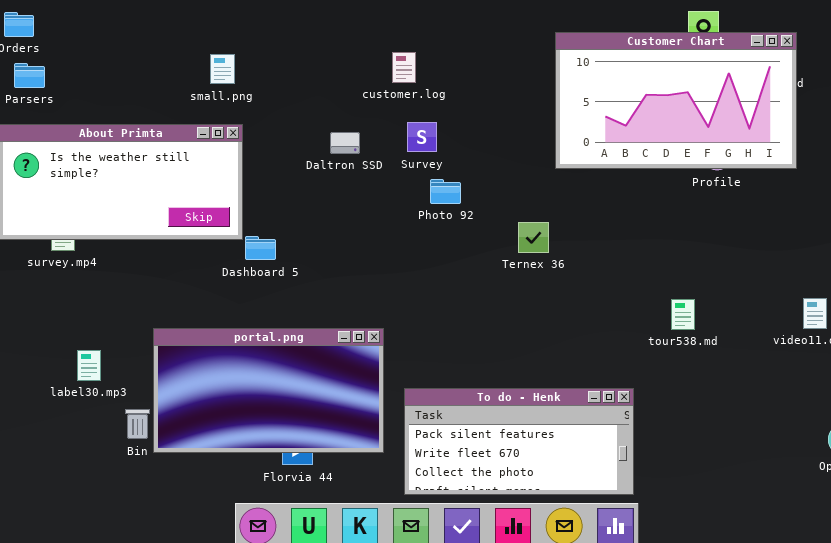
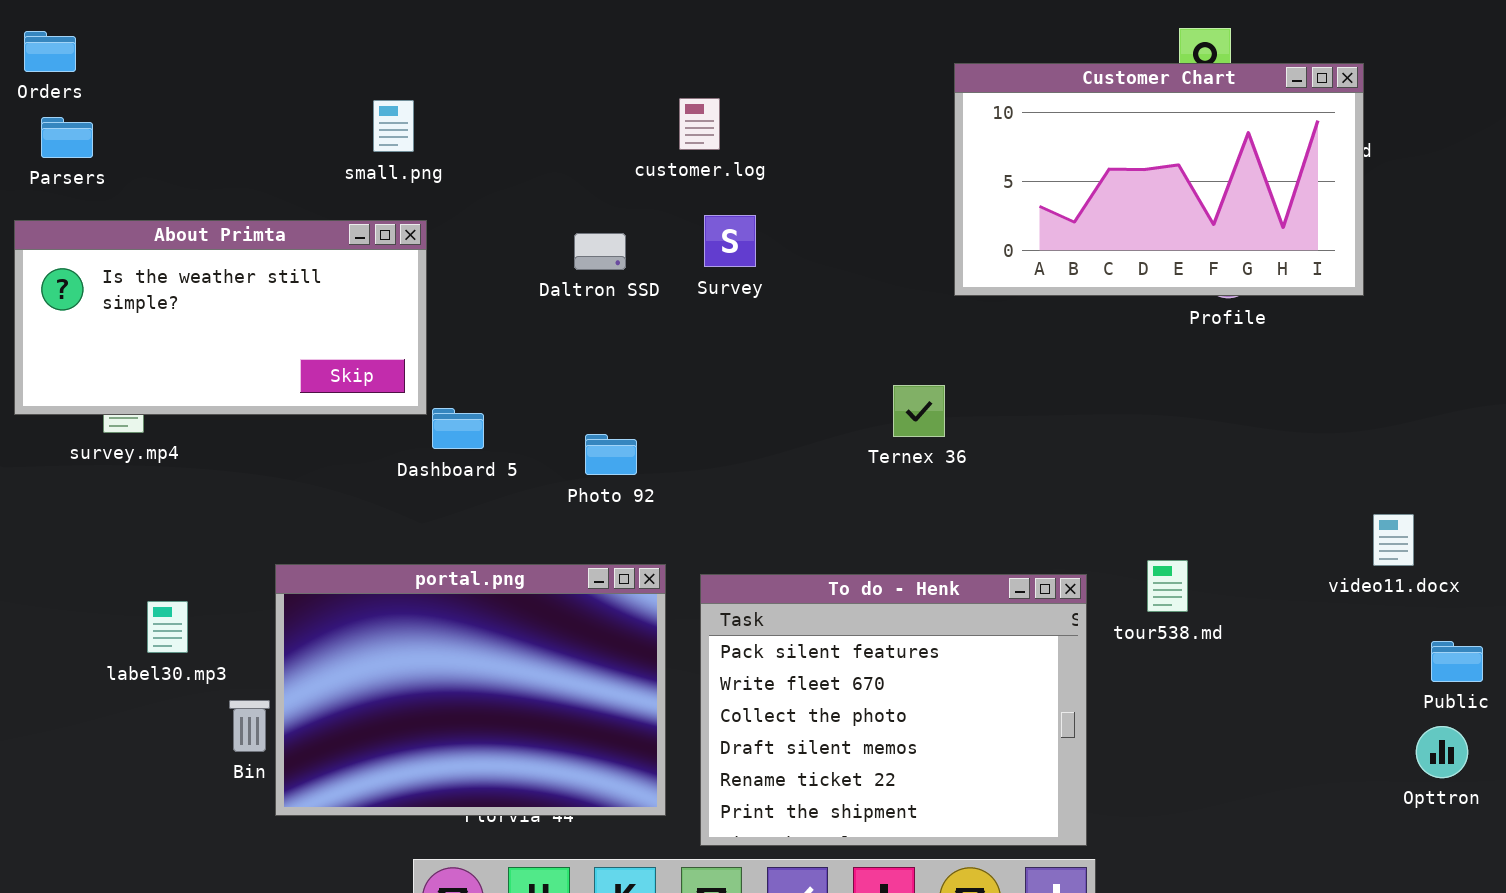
Photo 92: [430,179,461,204] -> [585,434,637,475], moved
tour538.md: [671,299,695,330] -> [1147,560,1188,612], moved
portal.png: [153,328,384,453] -> [275,564,666,816], resized
To do - Henk: [404,388,634,495] -> [700,574,1087,846], resized

